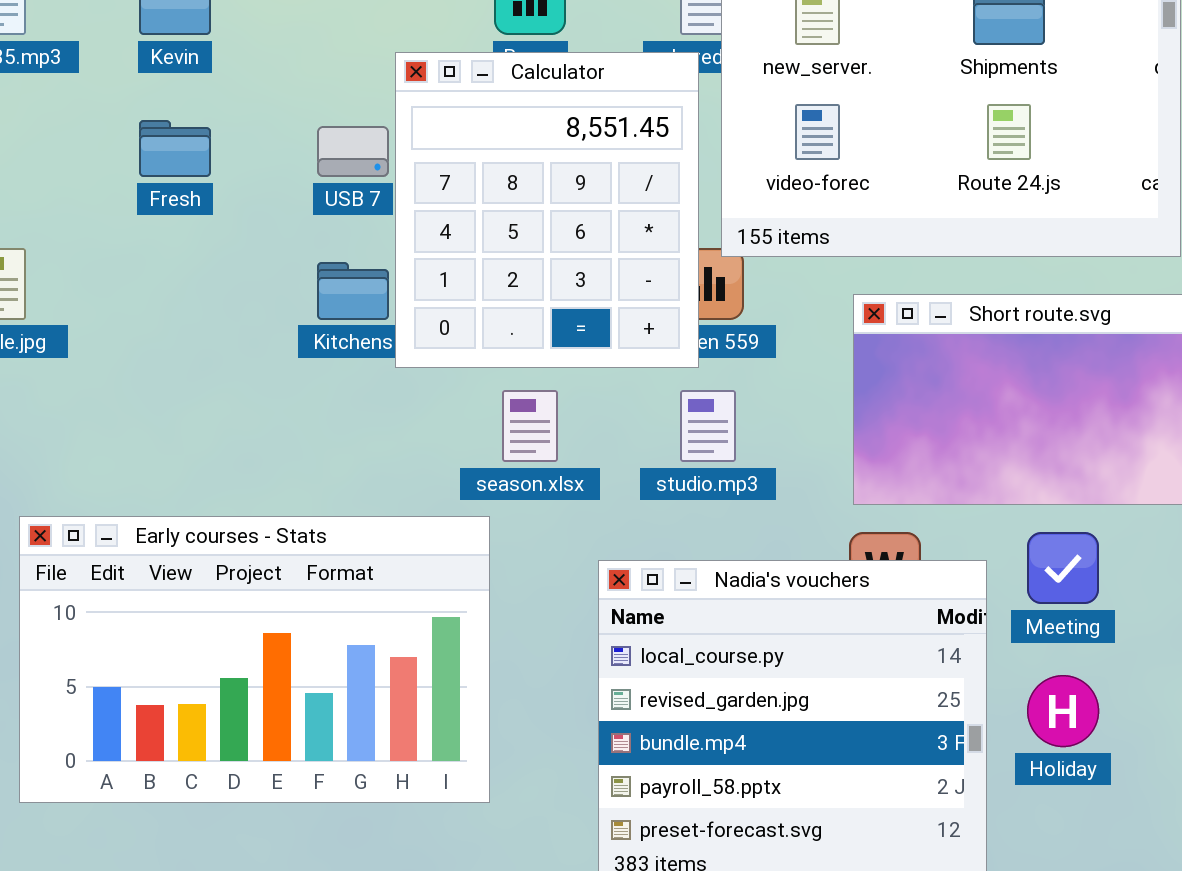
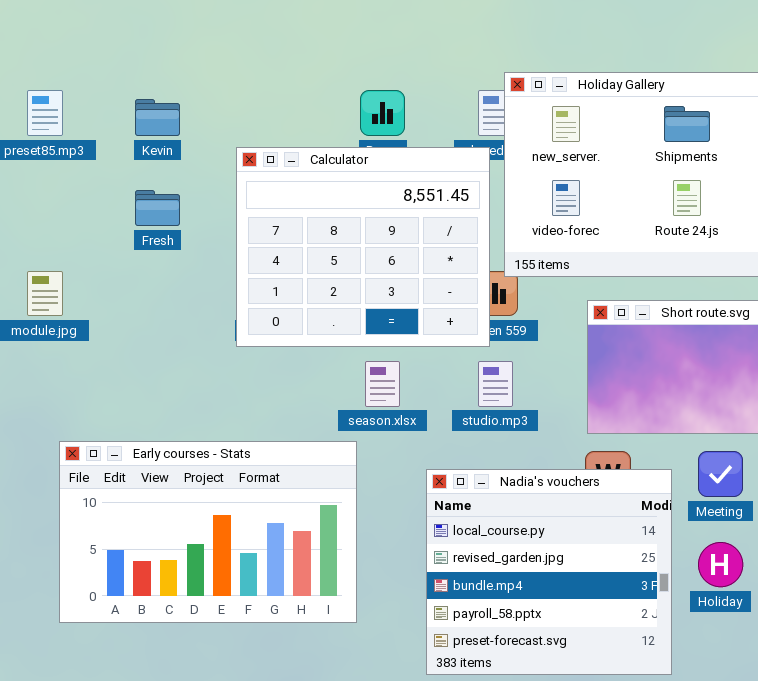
Calculator: [395,52,699,368] -> [236,147,490,347], resized

